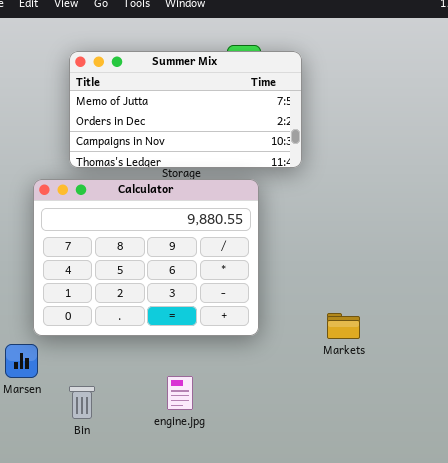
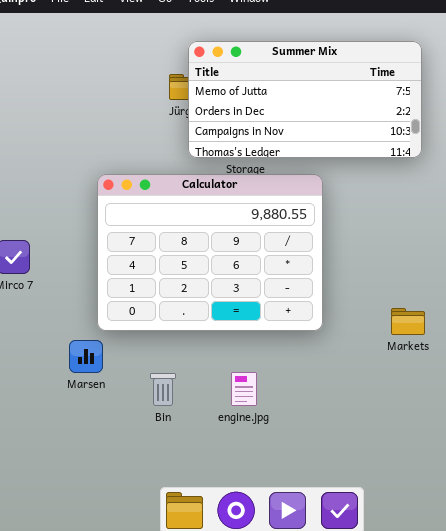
Summer Mix: [69,51,302,168] -> [188,41,422,158], moved
Bin: [69,386,95,419] -> [150,373,176,406], moved

